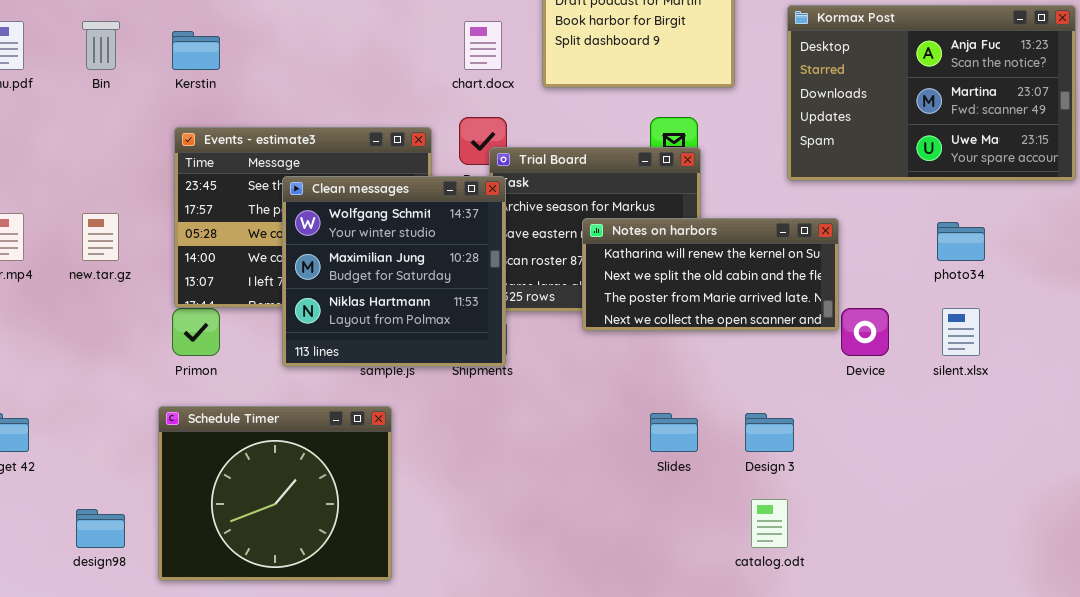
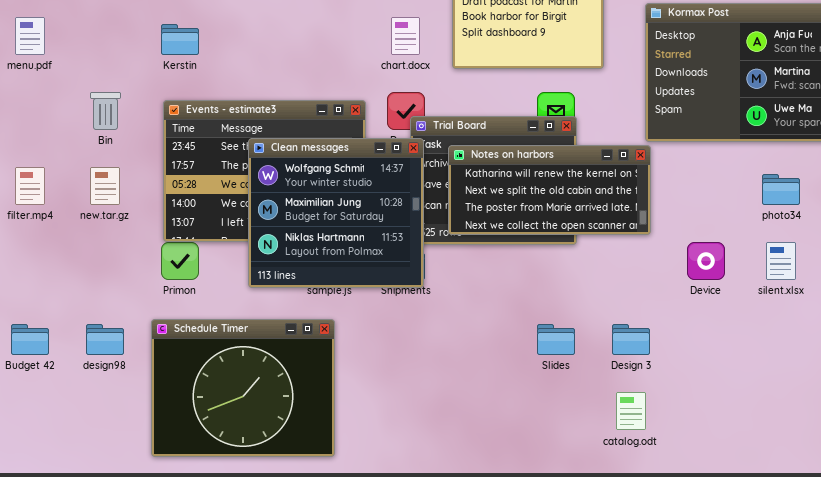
Bin: [82,21,120,70] -> [90,92,121,130], moved
Notes on harbors: [582,218,839,331] -> [448,145,651,235], moved
design98: [76,509,125,548] -> [86,324,124,355], moved

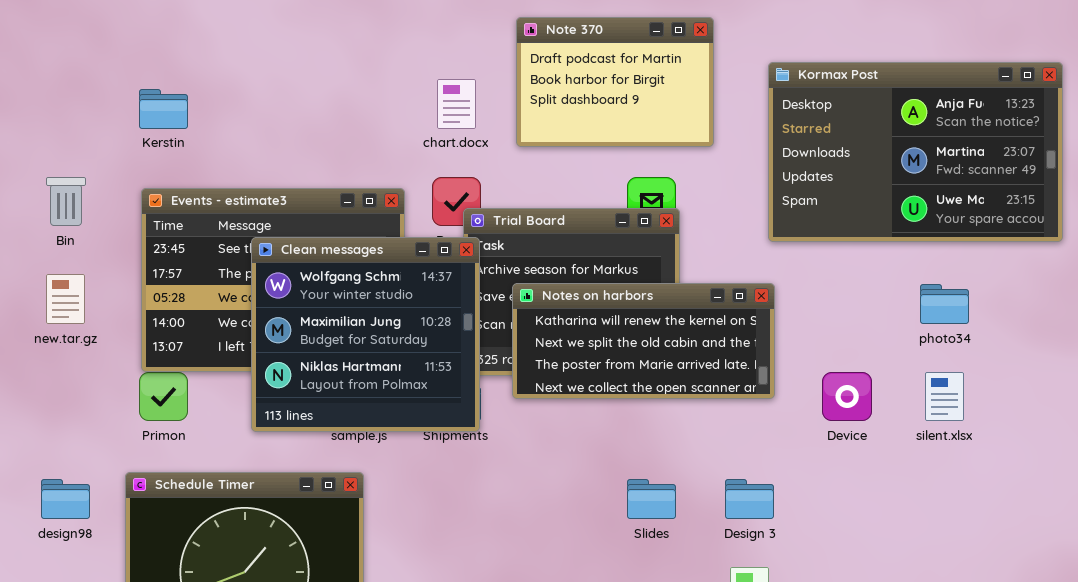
Notes on harbors: [448,145,651,235] -> [512,283,775,399], moved

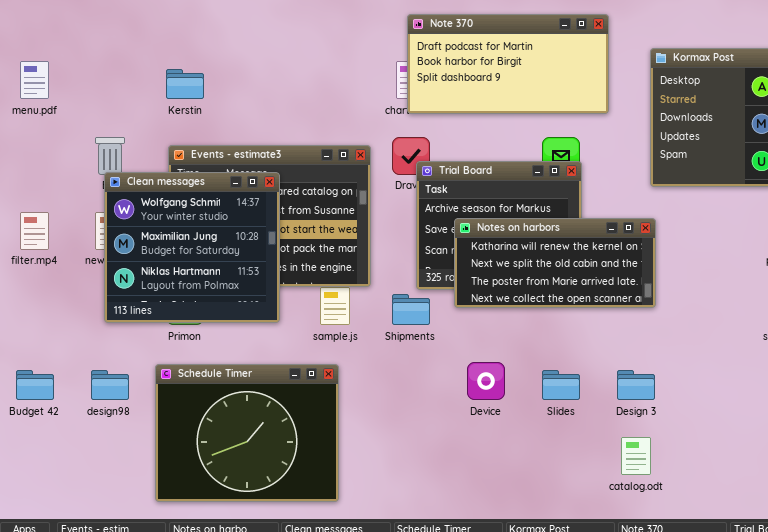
Note 370: [516,17,714,147] -> [407,14,609,114], resized
Clean messages: [251,237,480,432] -> [104,172,280,323], moved
Device: [822,372,872,421] -> [467,362,505,400], moved

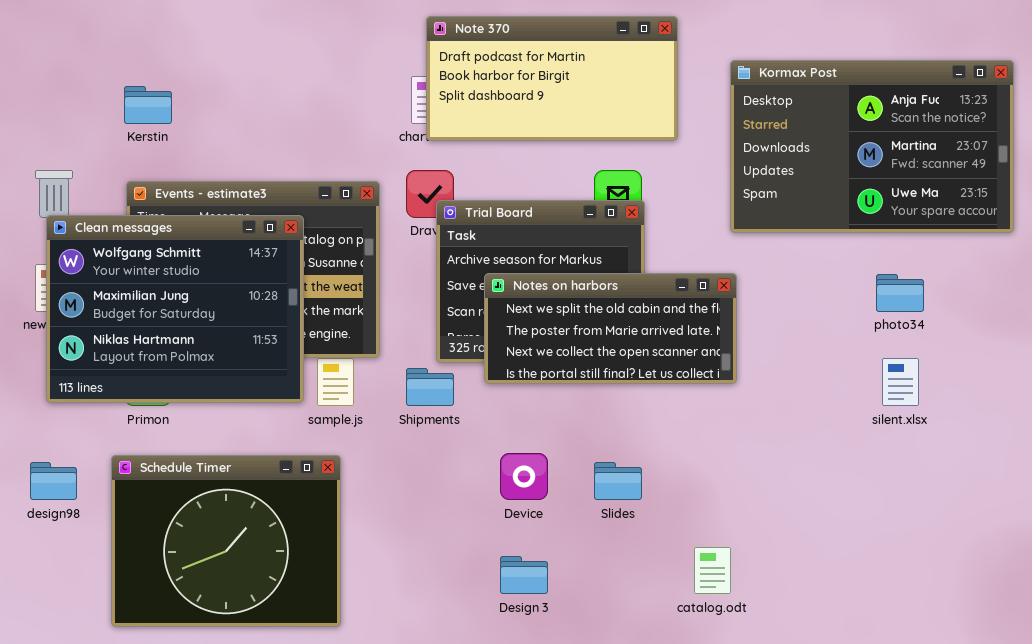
Clean messages: [104,172,280,323] -> [46,215,304,403], resized
Notes on harbors: [454,218,656,308] -> [484,273,737,384], scrolled down 1 row
Design 3: [617,370,655,400] -> [500,556,548,594], moved

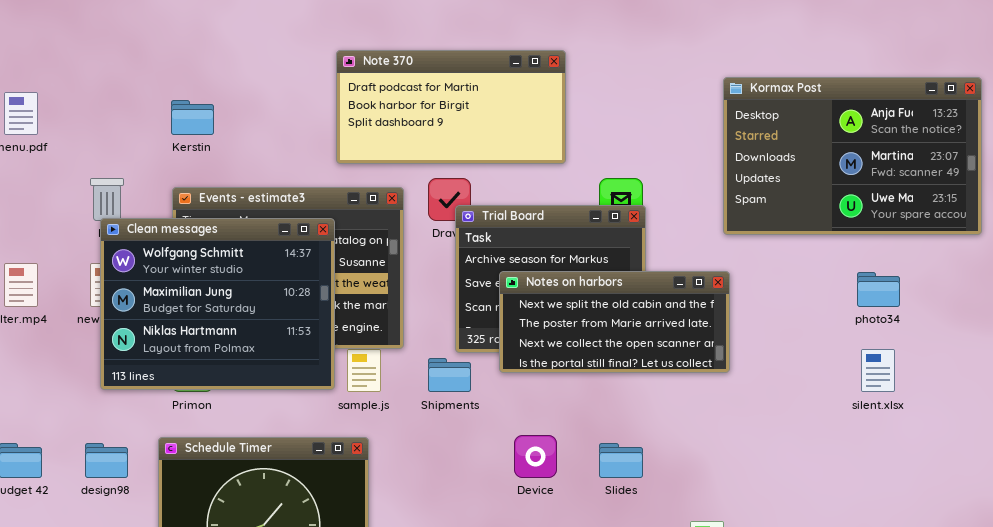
Note 370: [426,16,678,141] -> [336,50,566,164], moved

